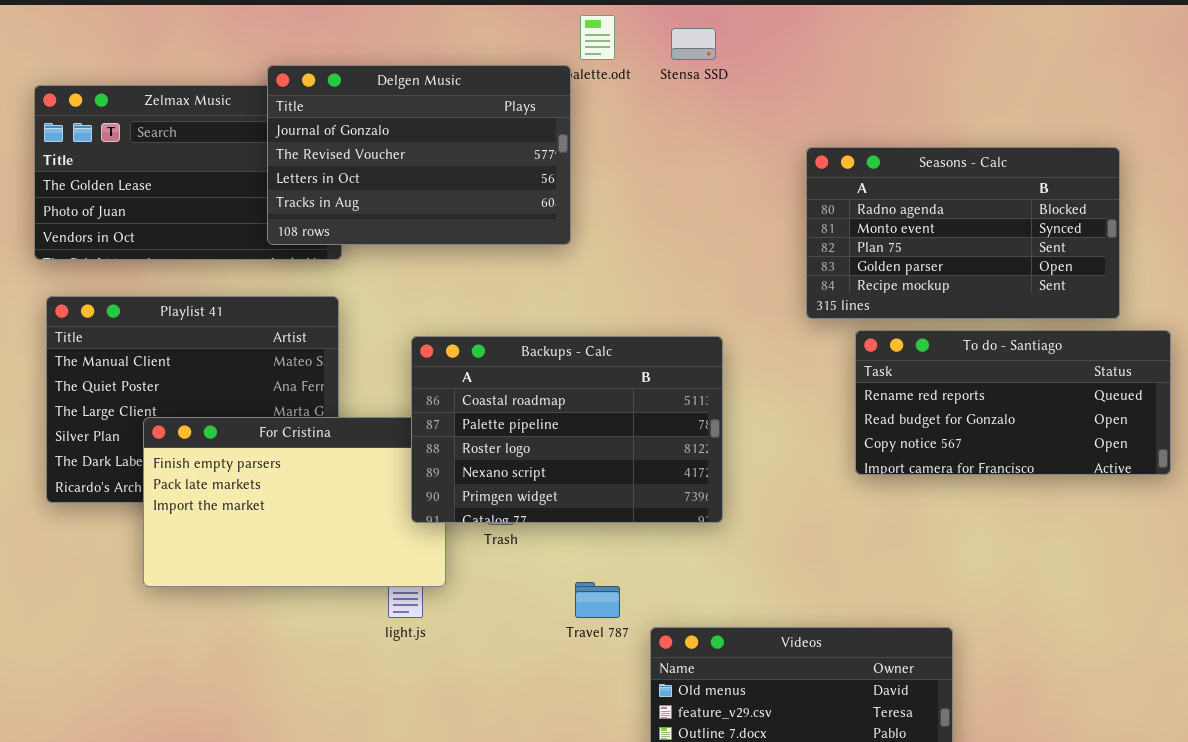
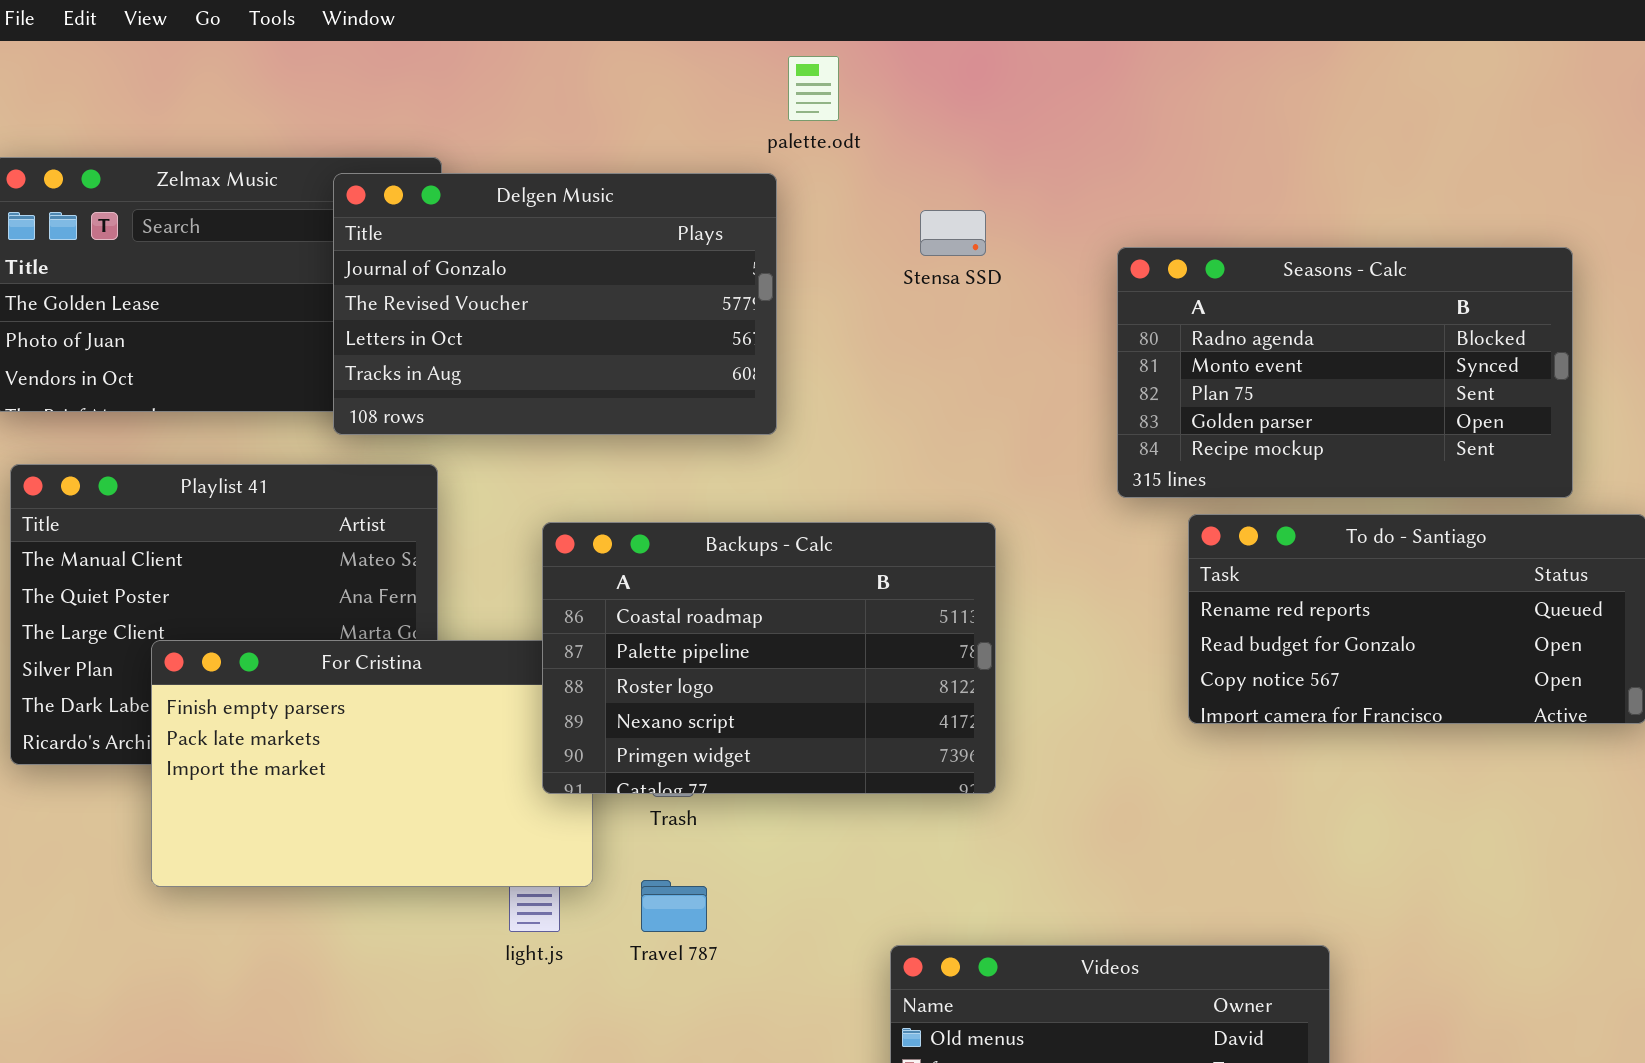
Stensa SSD: [671,28,716,60] -> [920,210,986,256], moved
Delgen Music: [267,65,571,245] -> [333,173,777,435], moved
Travel 787: [575,582,620,618] -> [641,880,707,932], moved

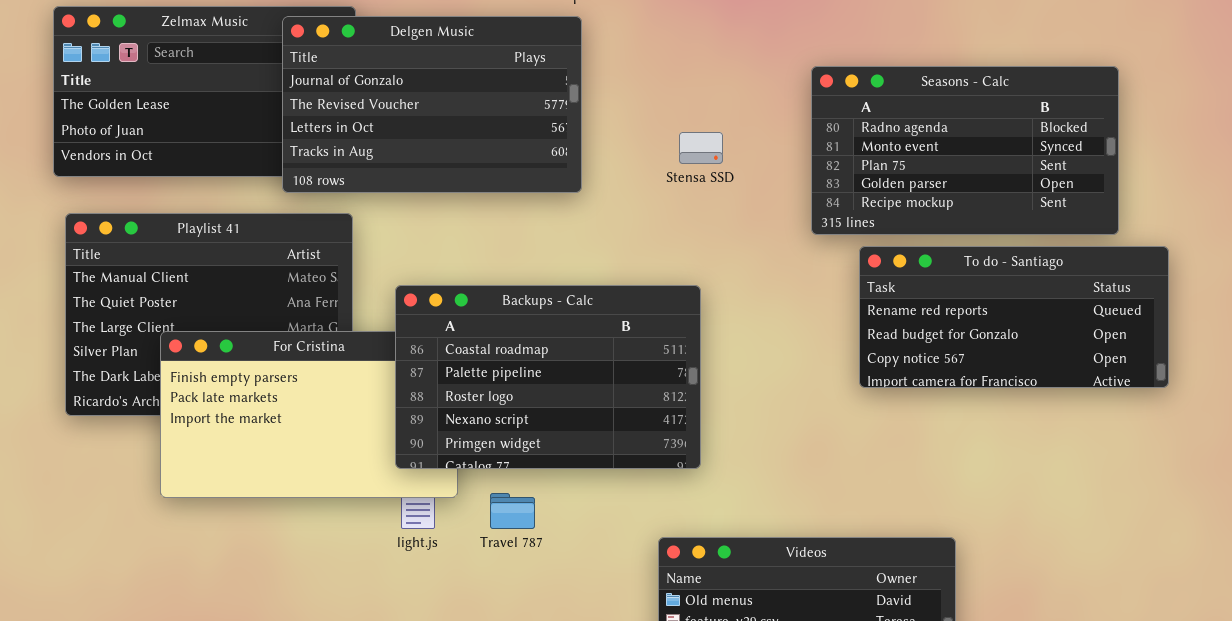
Stensa SSD: [920,210,986,256] -> [679,132,723,164], moved
Backups - Calc: [542,522,996,794] -> [395,285,701,469], moved

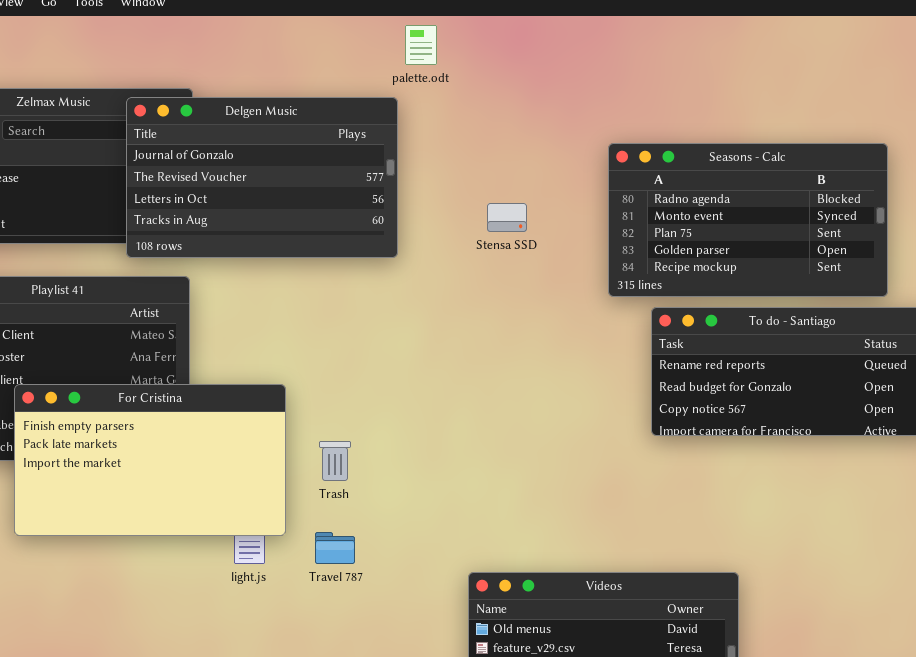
Backups - Calc: [395,285,701,469] -> none, closed

